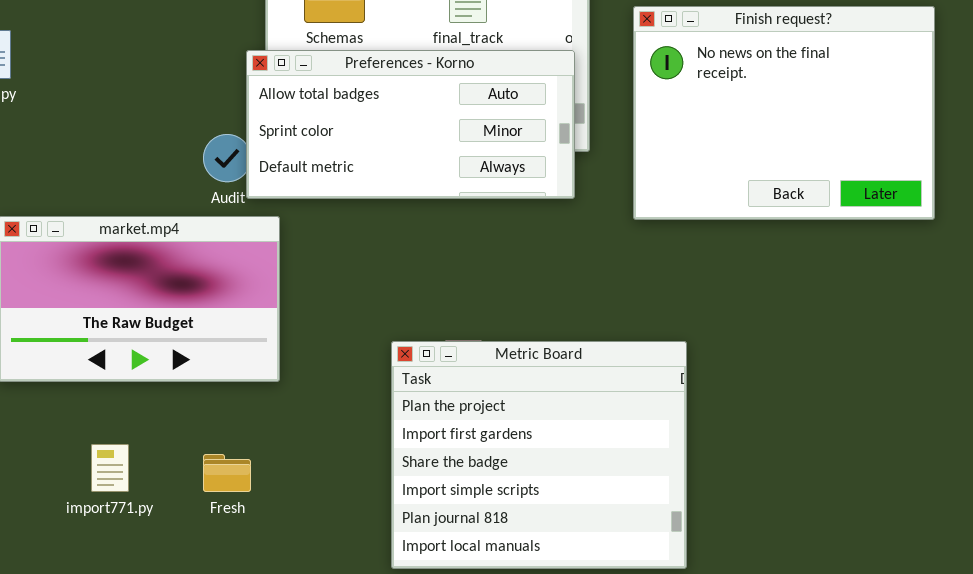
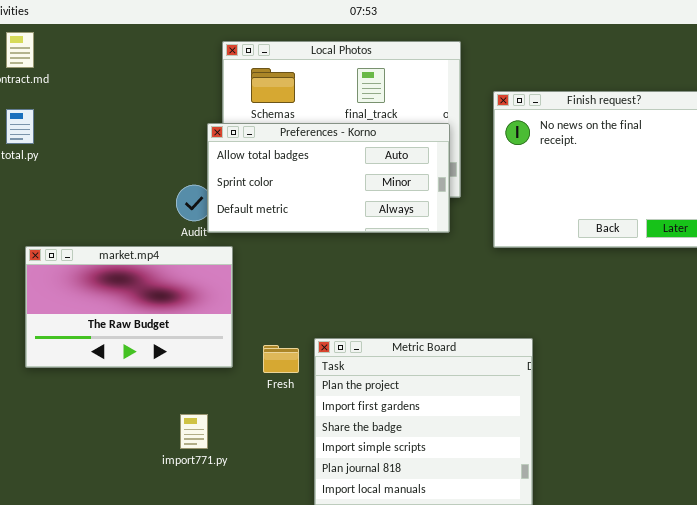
import771.py: [91,444,129,492] -> [180,414,208,449], moved
Fresh: [203,454,251,492] -> [263,345,299,373], moved

